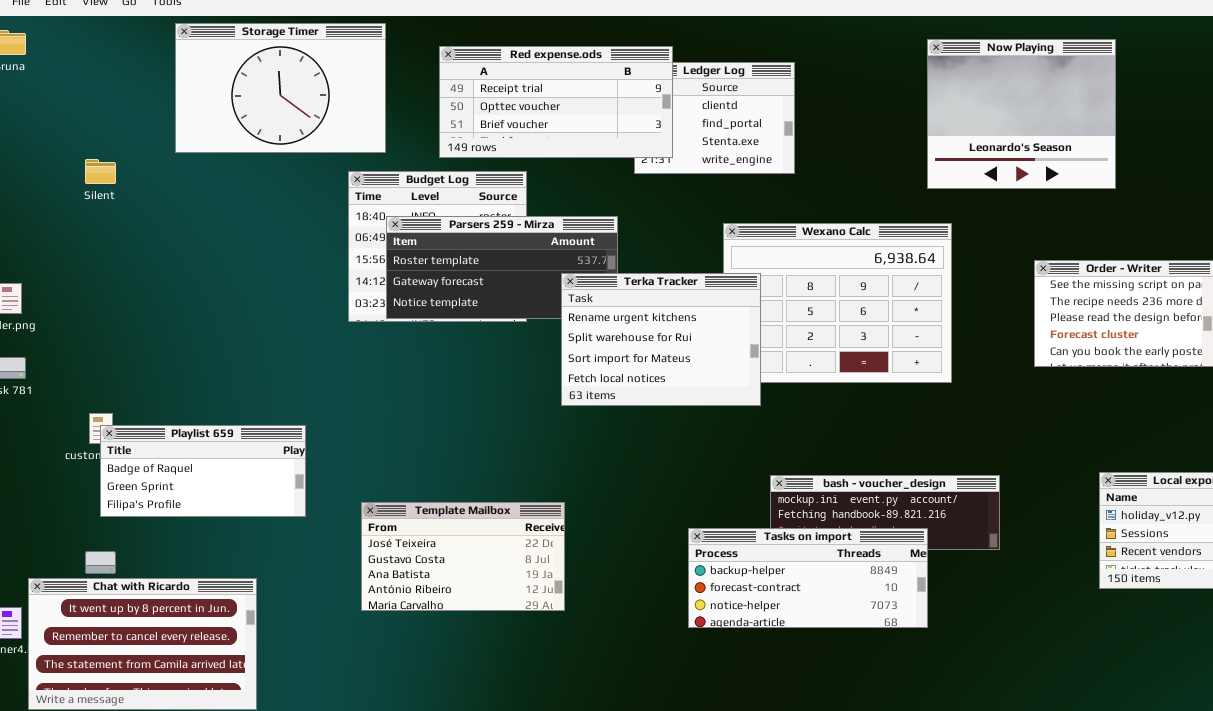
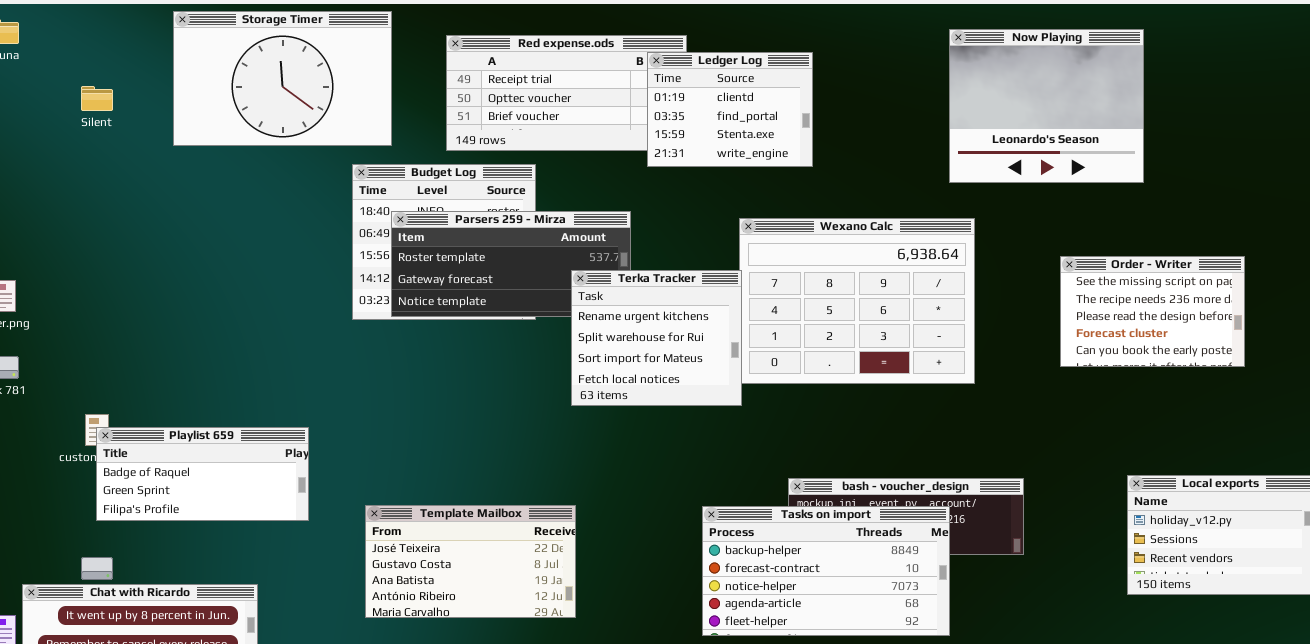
Ledger Log: [634,62,795,174] -> [647,52,813,167], raised
Silent: [85,159,116,184] -> [81,86,113,111], moved
Terka Tracker: [561,273,761,406] -> [571,270,742,406], resized
Tasks on import: [688,528,928,628] -> [702,506,950,636], resized

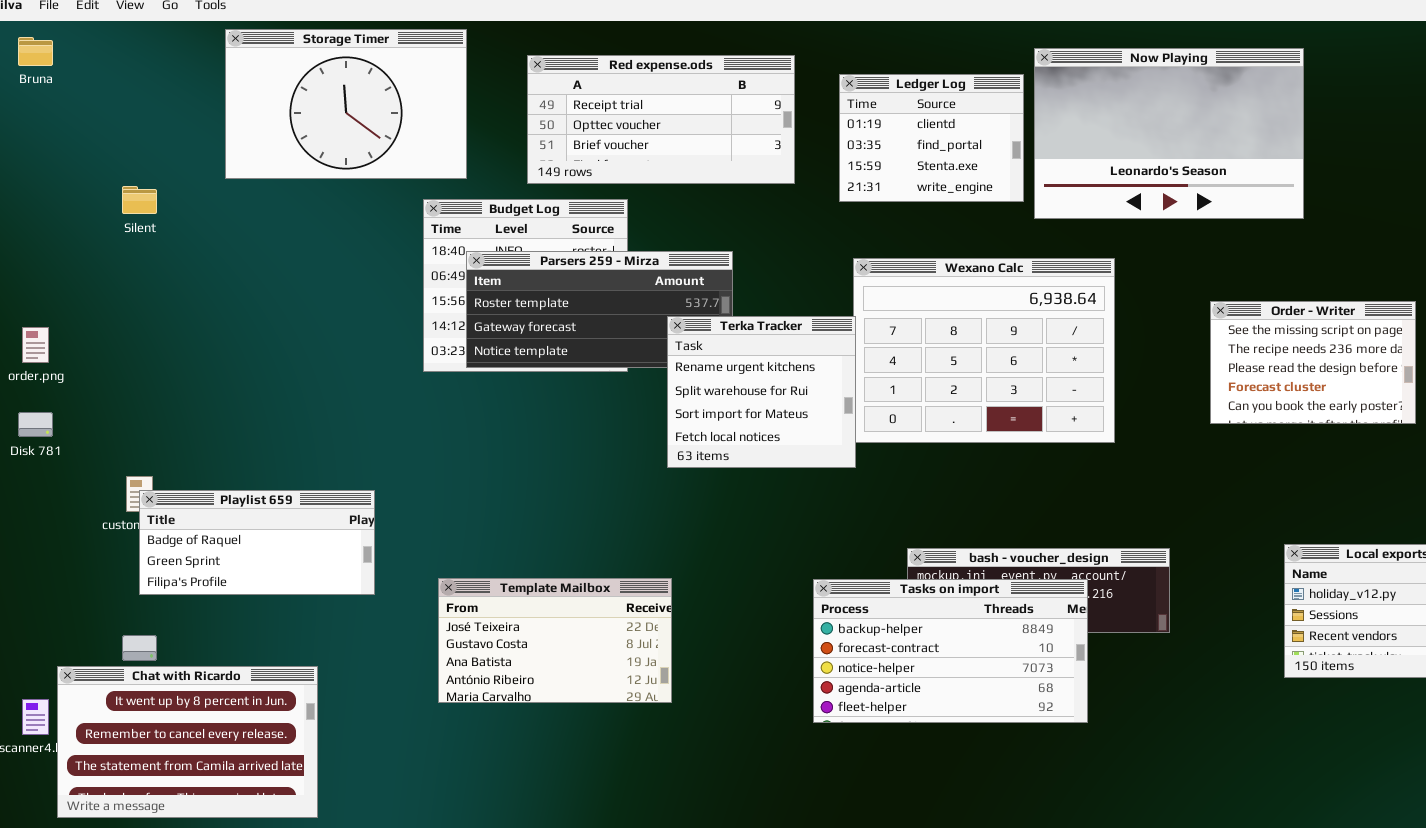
Now Playing: [949,29,1144,183] -> [1034,48,1304,219], resized
Ledger Log: [647,52,813,167] -> [839,74,1024,202], moved
Silent: [81,86,113,111] -> [122,186,157,214], moved

